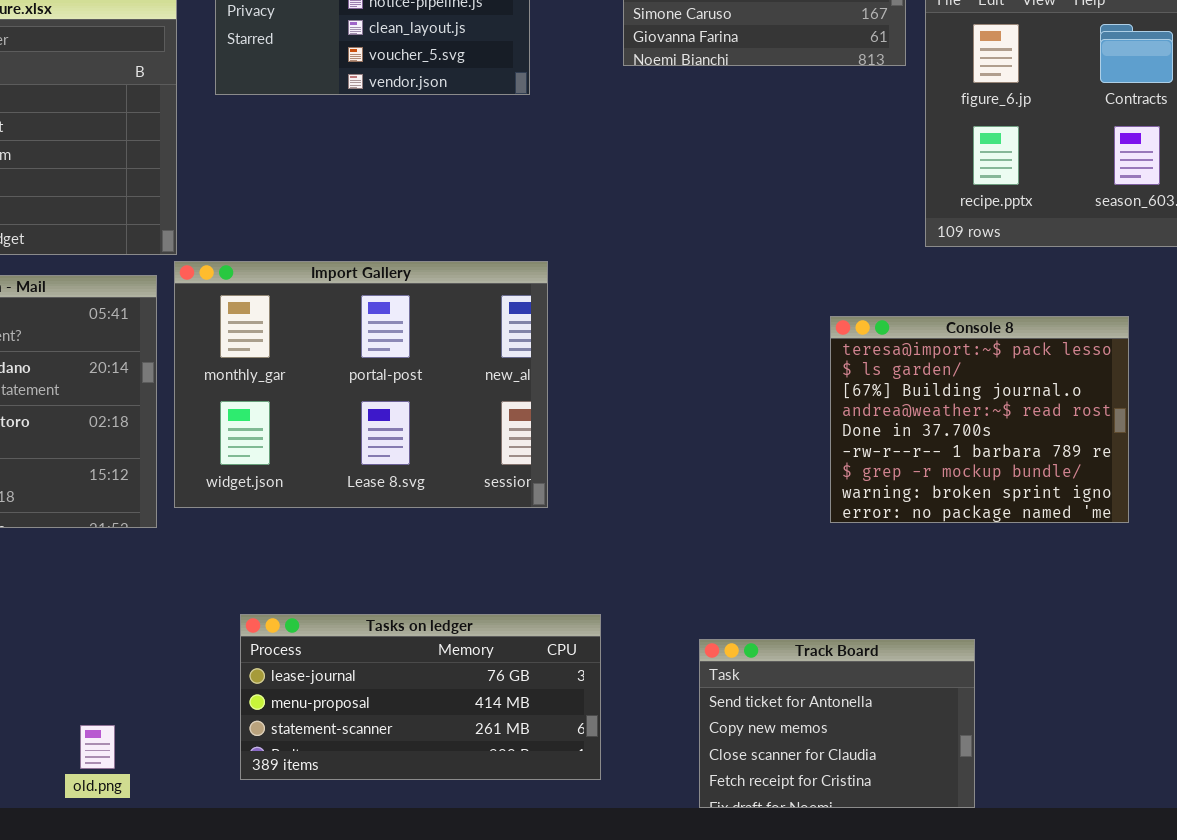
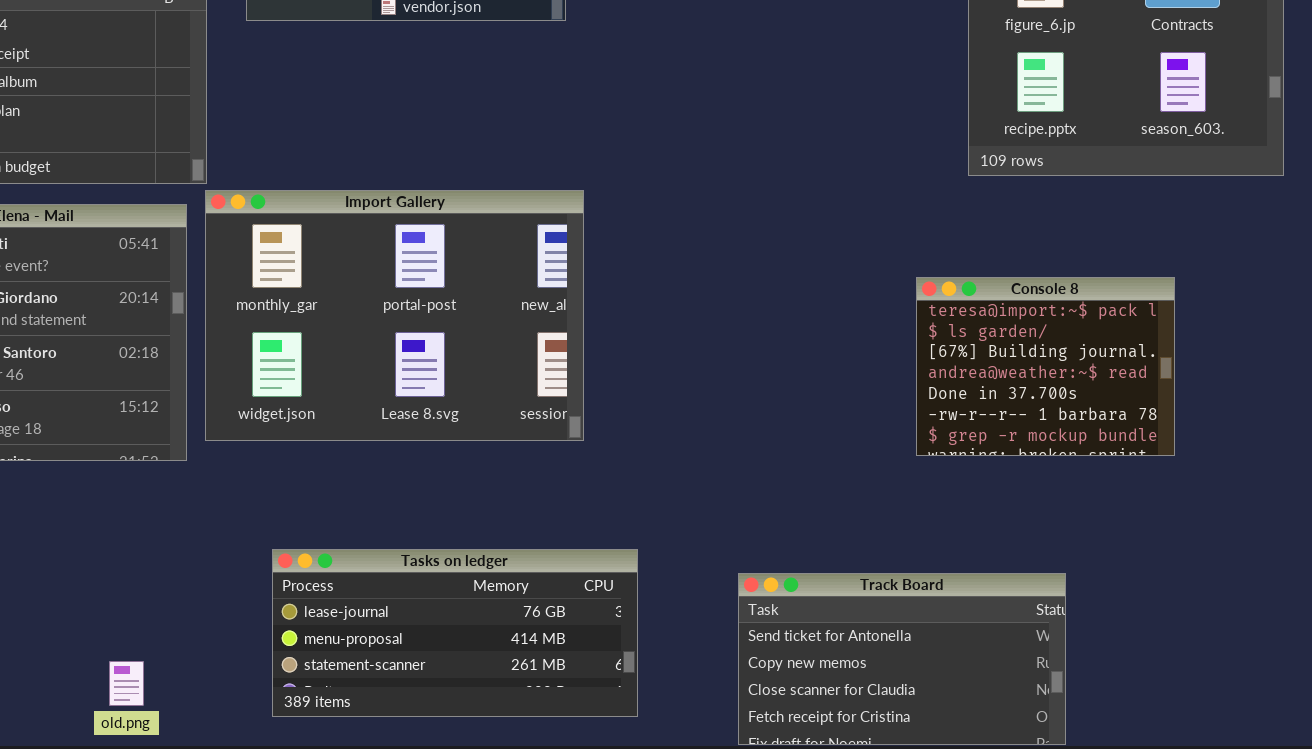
Console 8: [830,316,1129,523] -> [916,277,1175,456], resized
Track Board: [699,639,975,808] -> [738,573,1066,745], resized

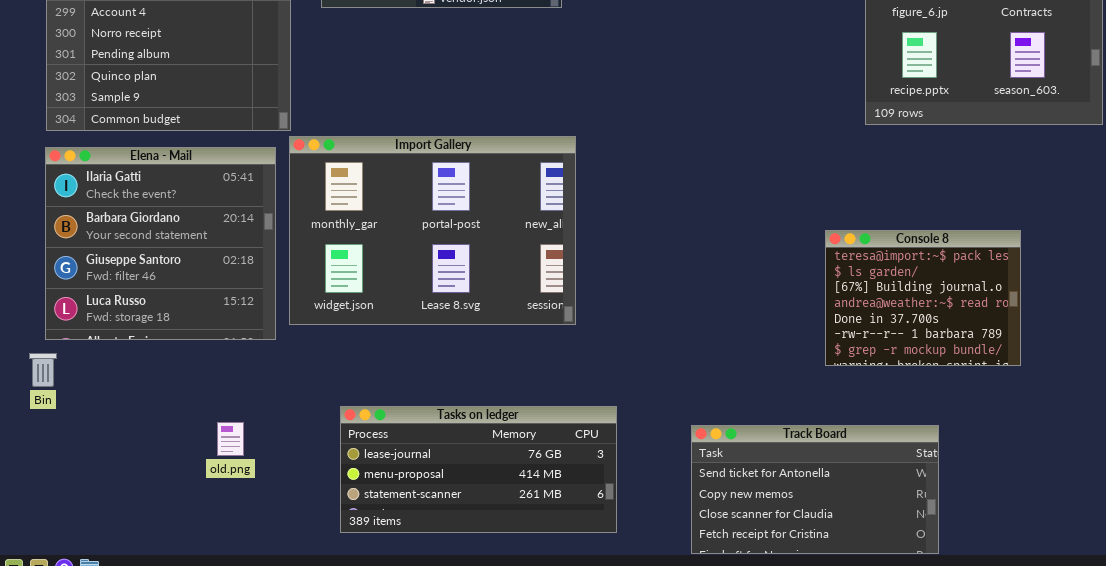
Console 8: [916,277,1175,456] -> [825,230,1021,366], moved
old.png: [109,661,144,706] -> [217,422,244,456], moved

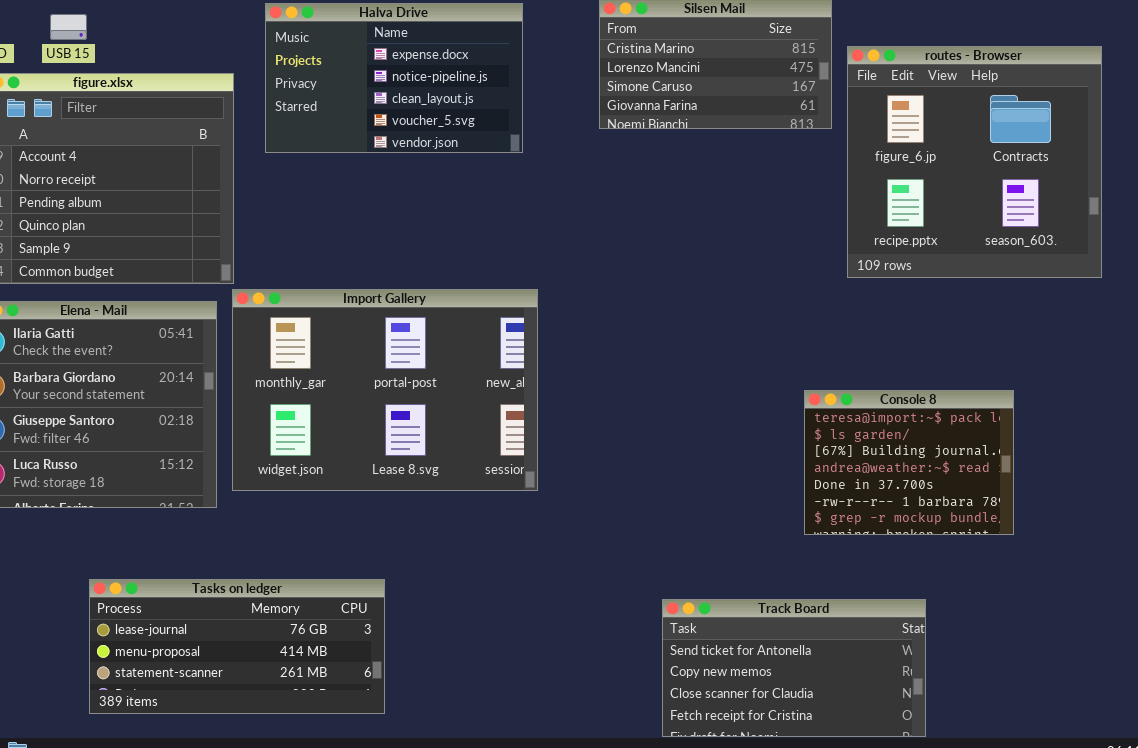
Tasks on ledger: [340,406,617,533] -> [89,579,385,714], moved

